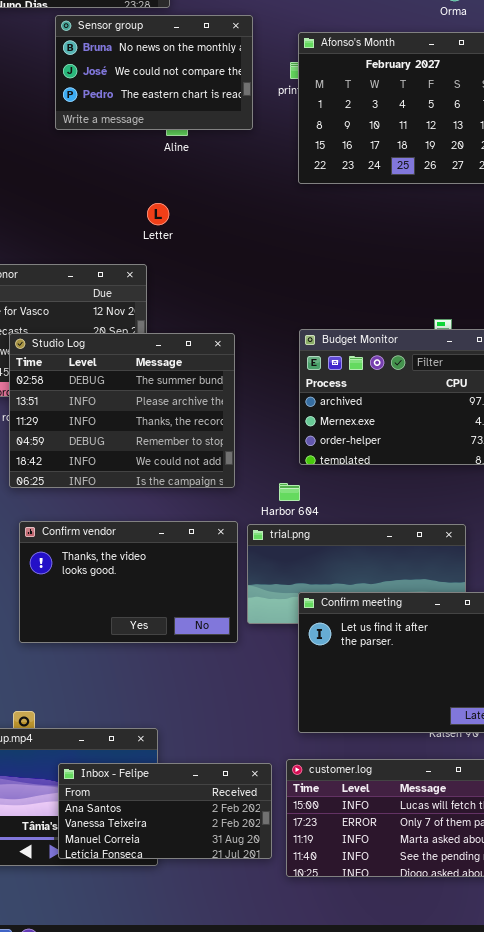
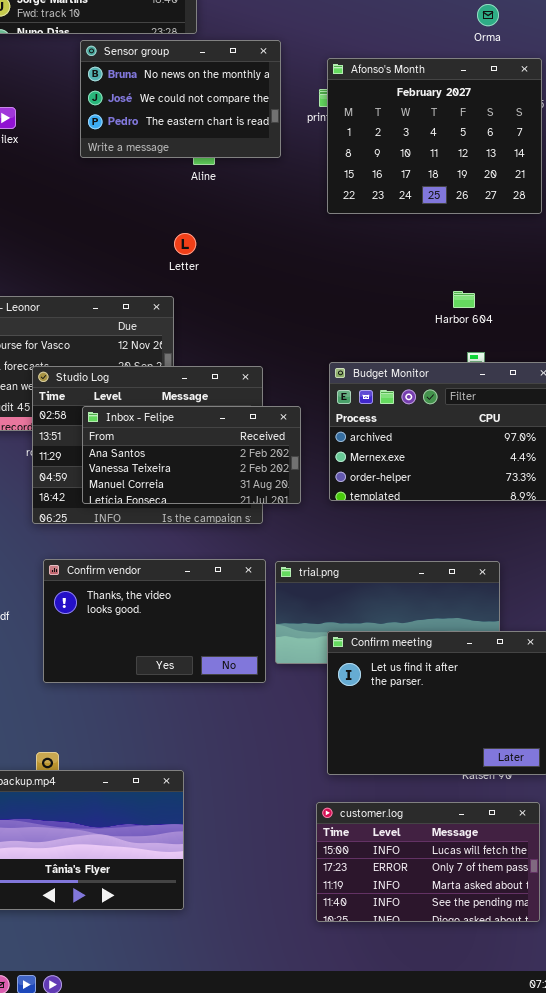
Harbor 604: [279,483,300,501] -> [453,291,475,308], moved
Inbox - Felipe: [58,763,272,859] -> [82,406,301,504], moved

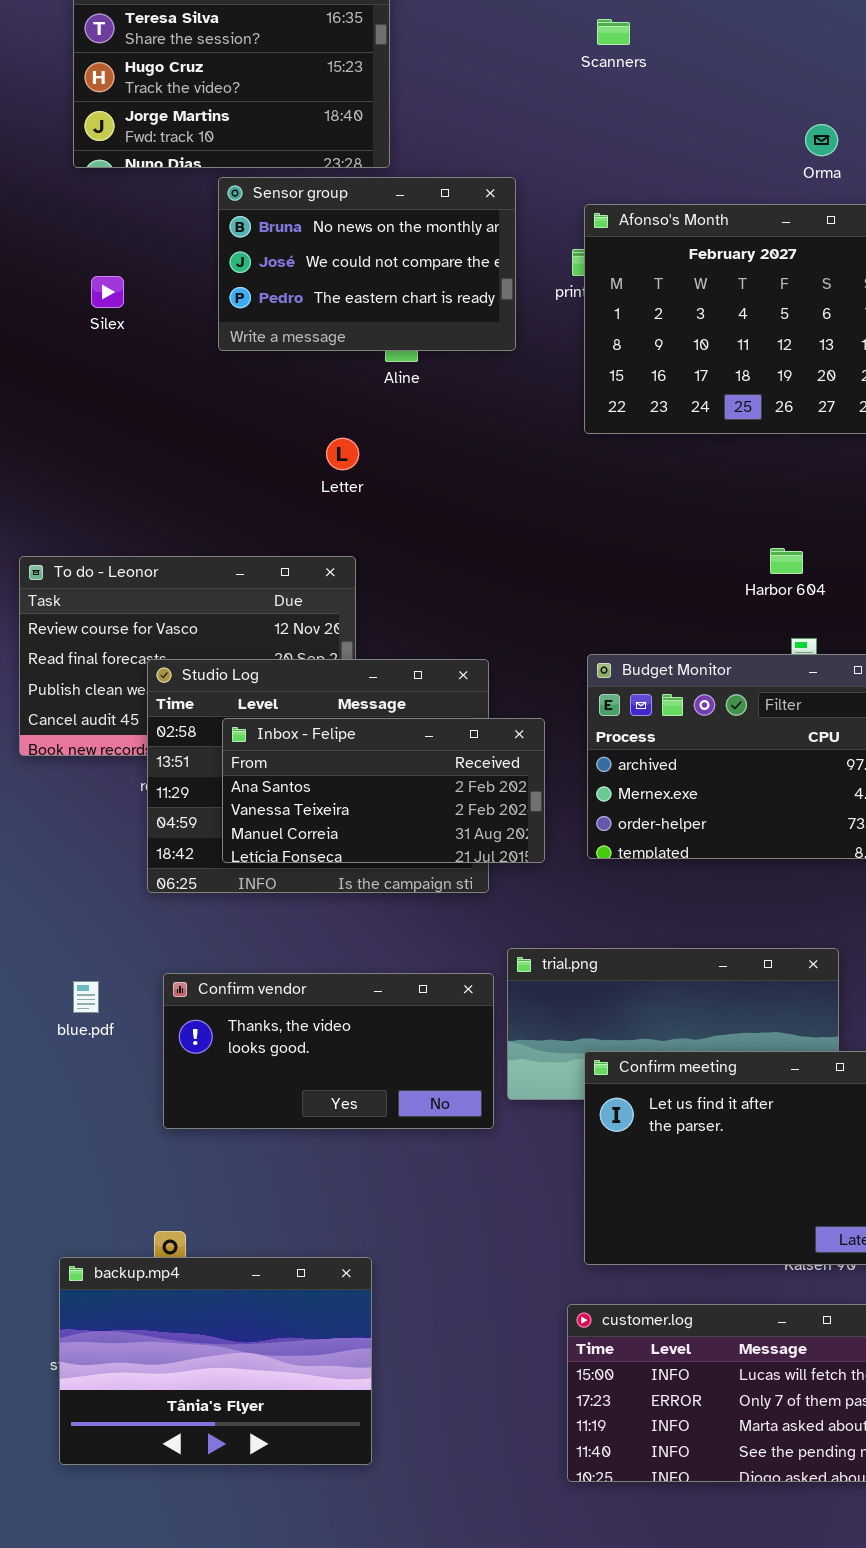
Letter: [174,233,196,255] -> [326,438,359,470], moved
Confirm vendor: [43,559,266,683] -> [163,973,494,1129], resized

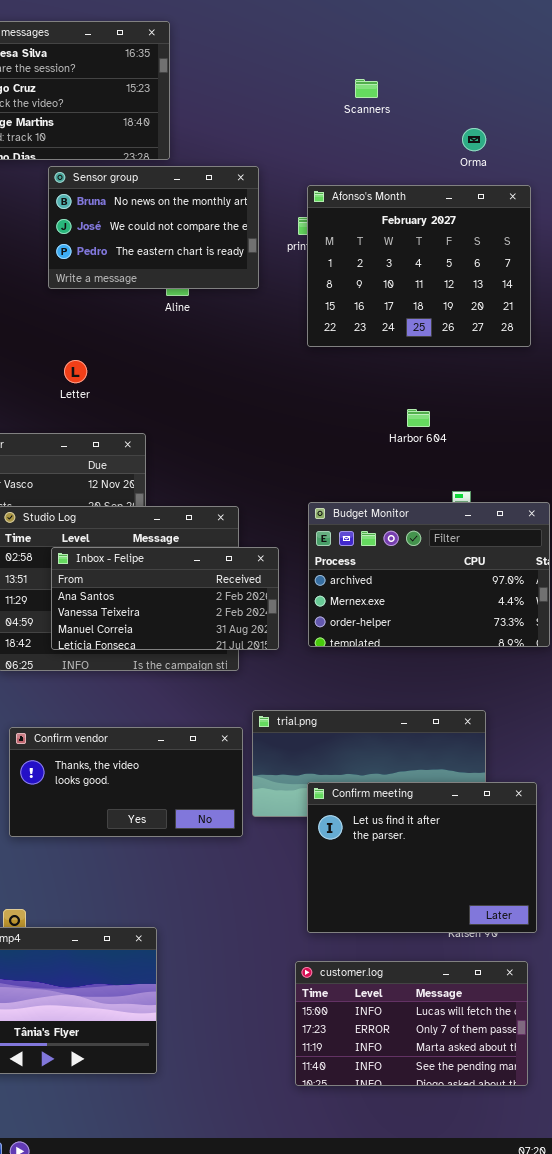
Scanners: [597,19,630,45] -> [355,79,378,98], moved
Letter: [326,438,359,470] -> [64,360,87,383], moved
Harbor 604: [770,548,803,574] -> [407,409,430,427], moved

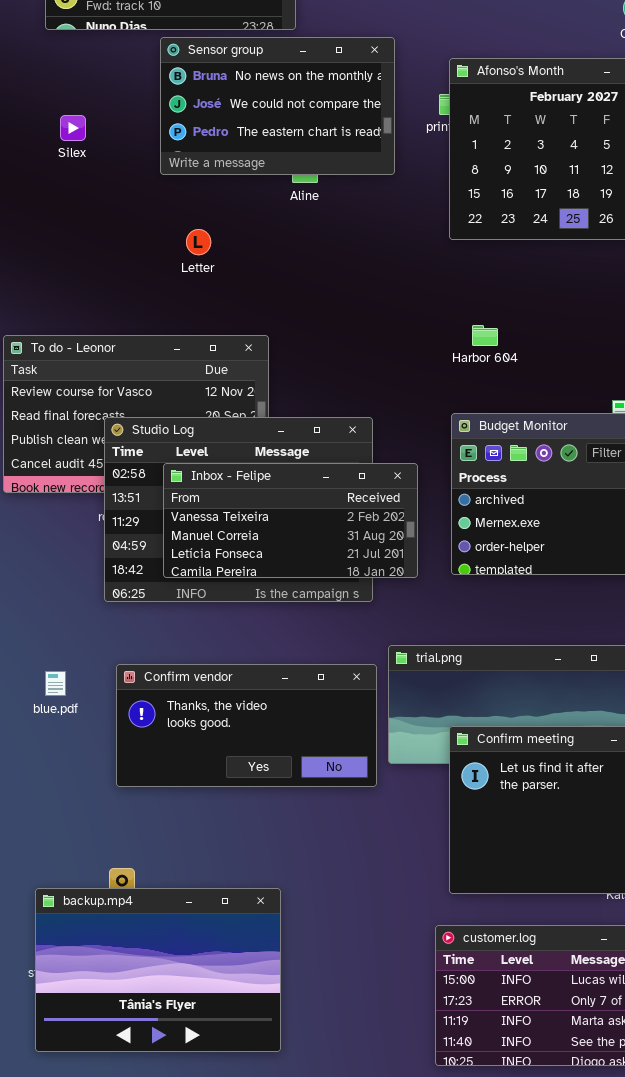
Letter: [64,360,87,383] -> [186,229,211,255], moved
Harbor 604: [407,409,430,427] -> [472,325,498,346], moved
Inbox - Felipe: [51,547,279,650] -> [163,463,418,578], scrolled down 1 row

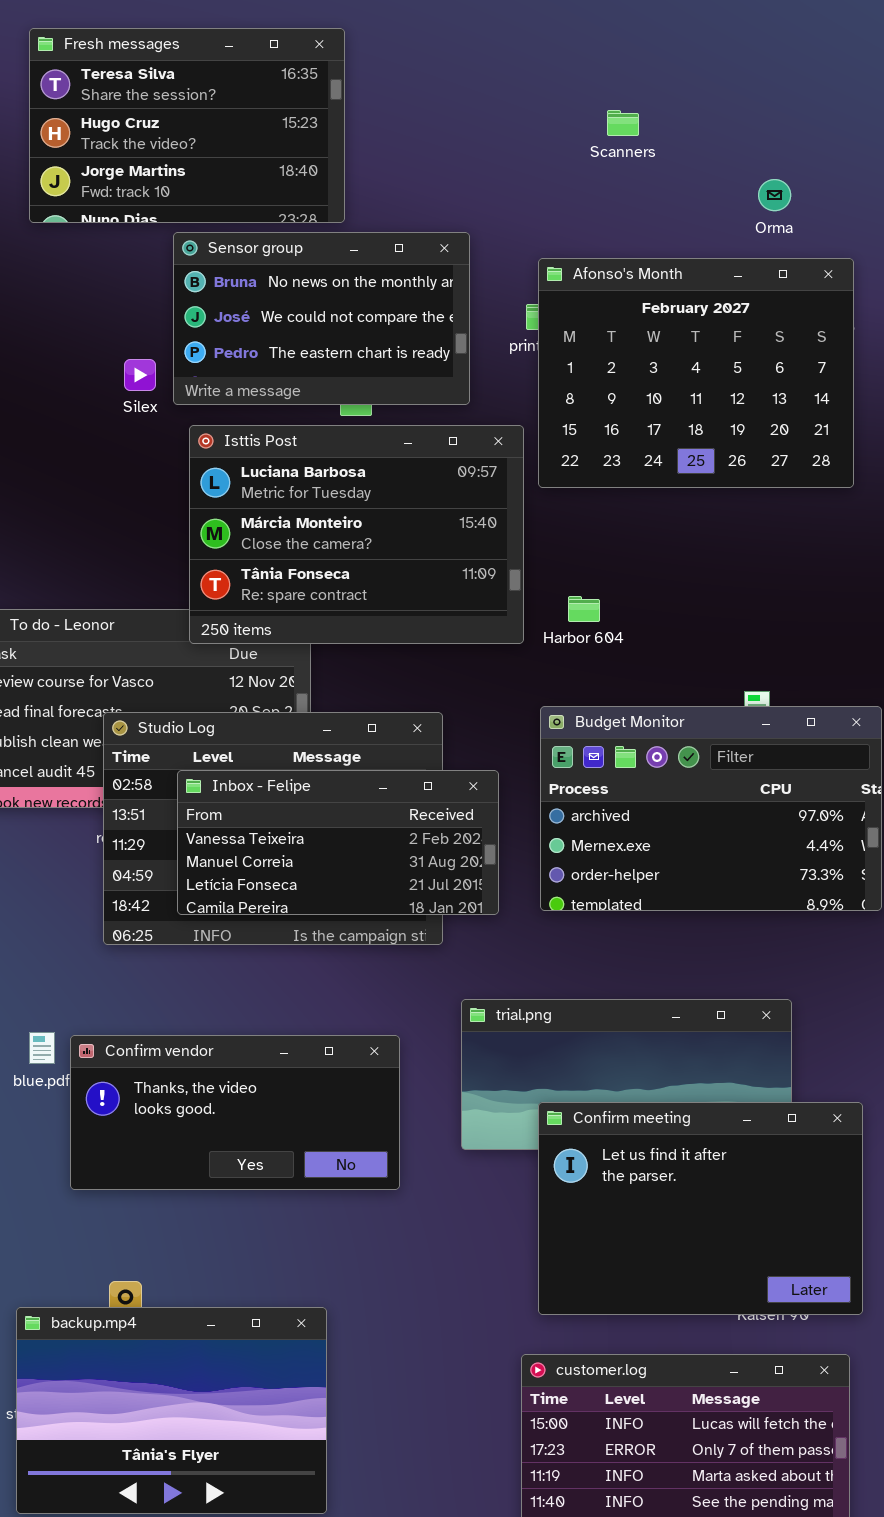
Silex: [60,115,86,141] -> [124,359,156,391], moved
Isttis Post: none -> [189,425,524,644], opened
Confirm vendor: [116,664,377,787] -> [70,1035,400,1190], moved

